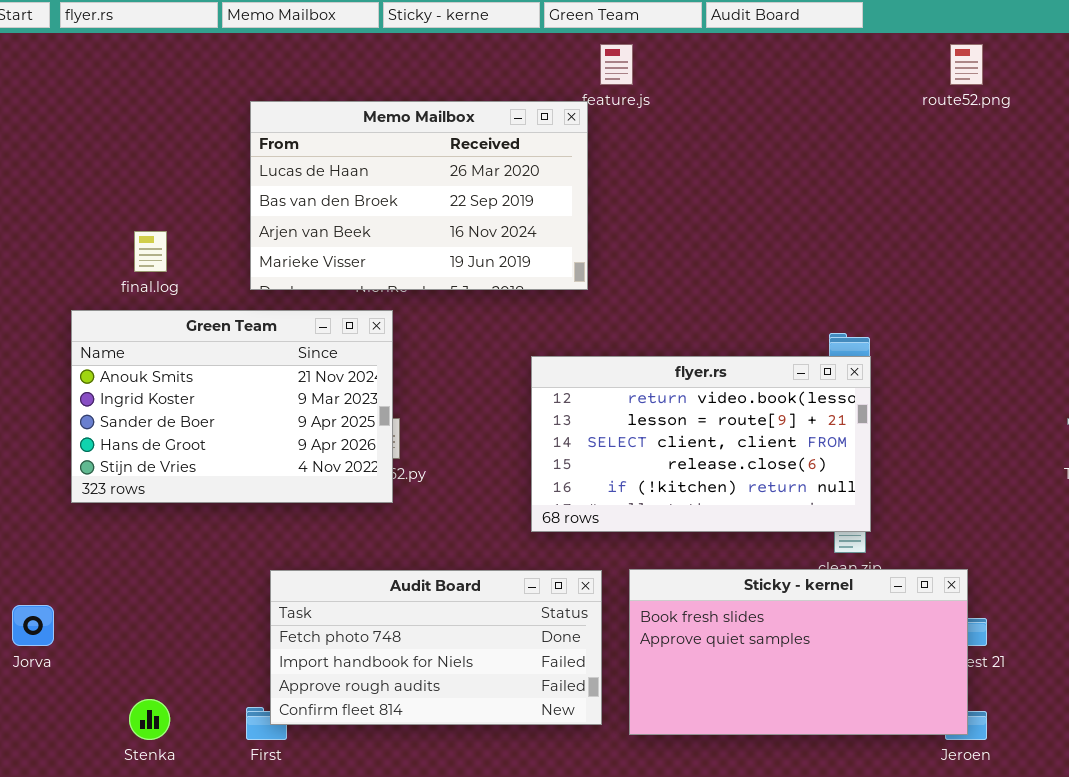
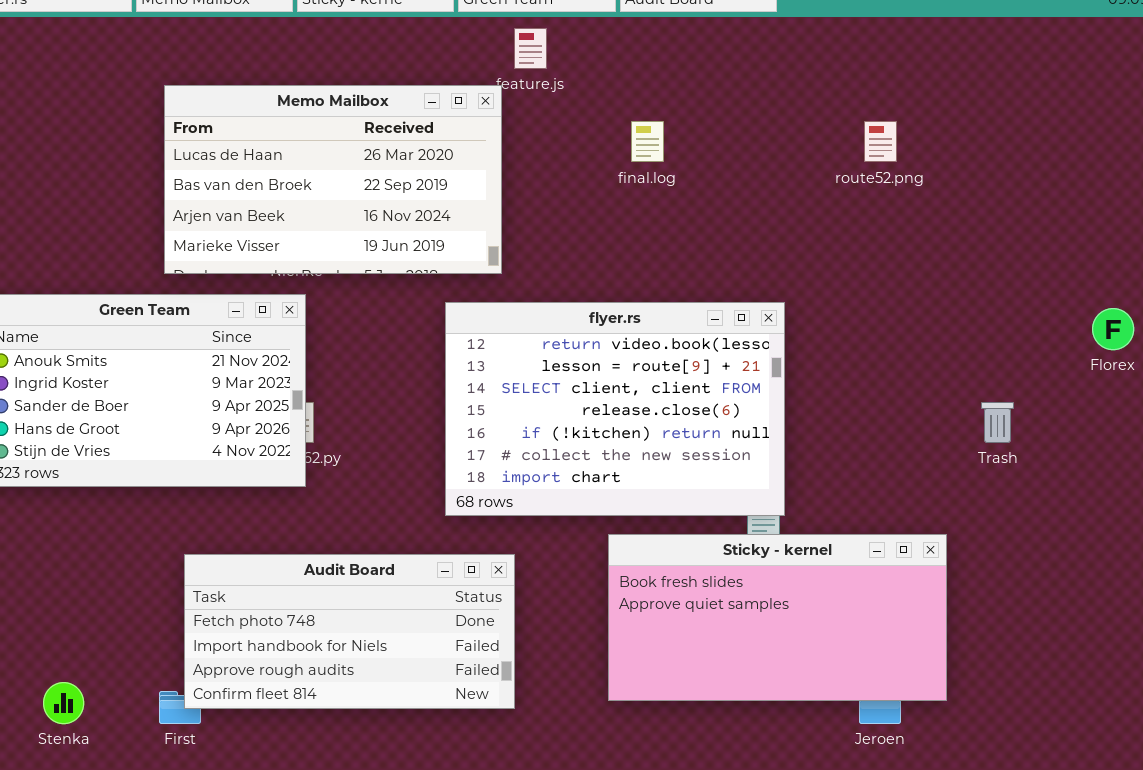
route52.png: [950,44,983,85] -> [864,121,897,162], moved
final.log: [134,231,167,272] -> [631,121,664,162], moved
flyer.rs: [531,356,871,532] -> [445,302,785,516], resized
Sticky - kernel: [629,569,968,735] -> [608,534,947,701], moved

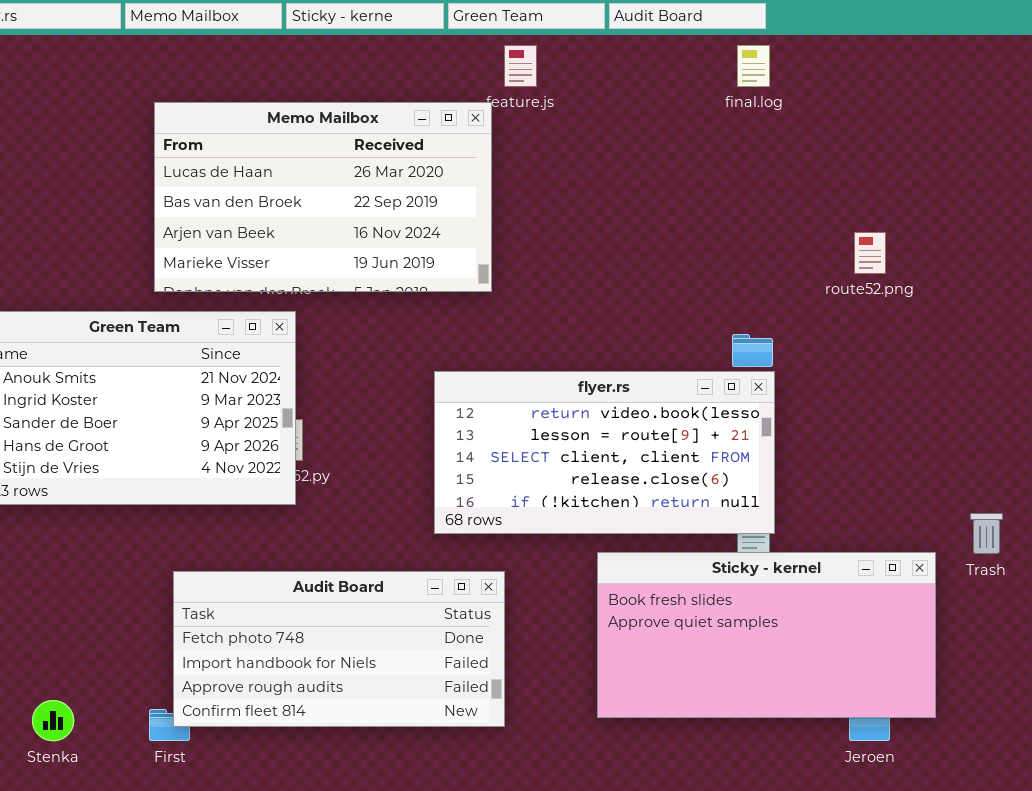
final.log: [631,121,664,162] -> [737,45,770,87], moved
route52.png: [864,121,897,162] -> [854,232,886,274], moved
flyer.rs: [445,302,785,516] -> [434,371,775,534], resized
Trash: [981,402,1014,443] -> [970,513,1003,554], moved

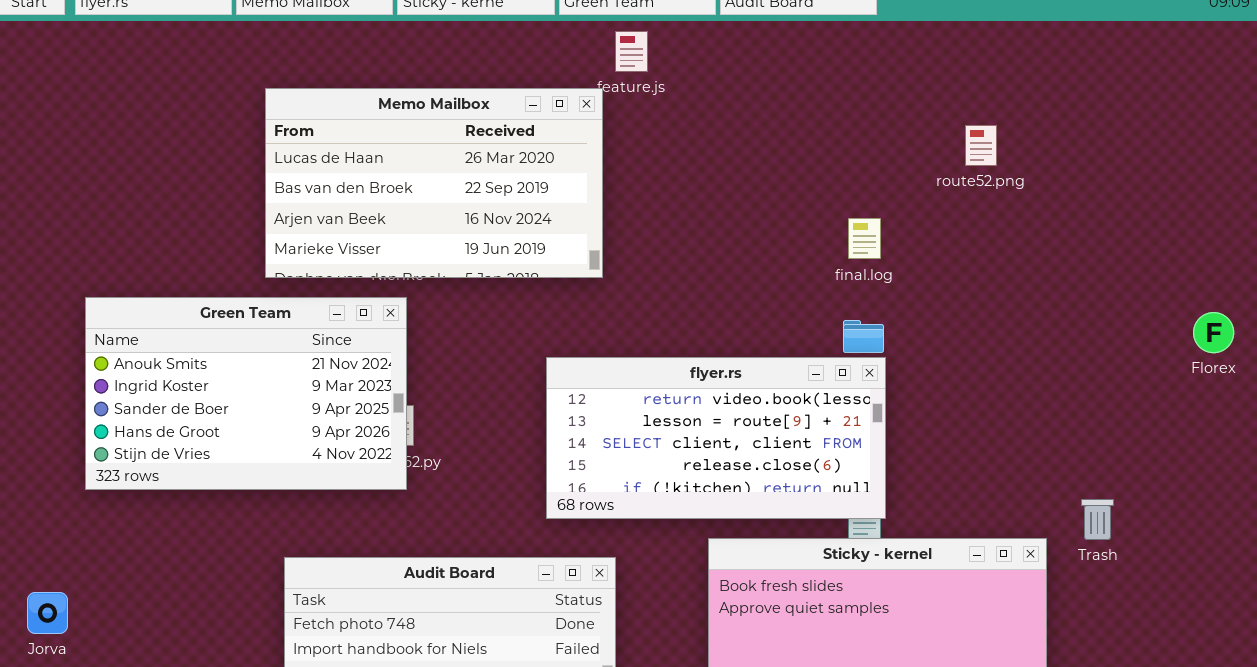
final.log: [737,45,770,87] -> [848,218,881,259], moved
route52.png: [854,232,886,274] -> [965,125,997,166], moved

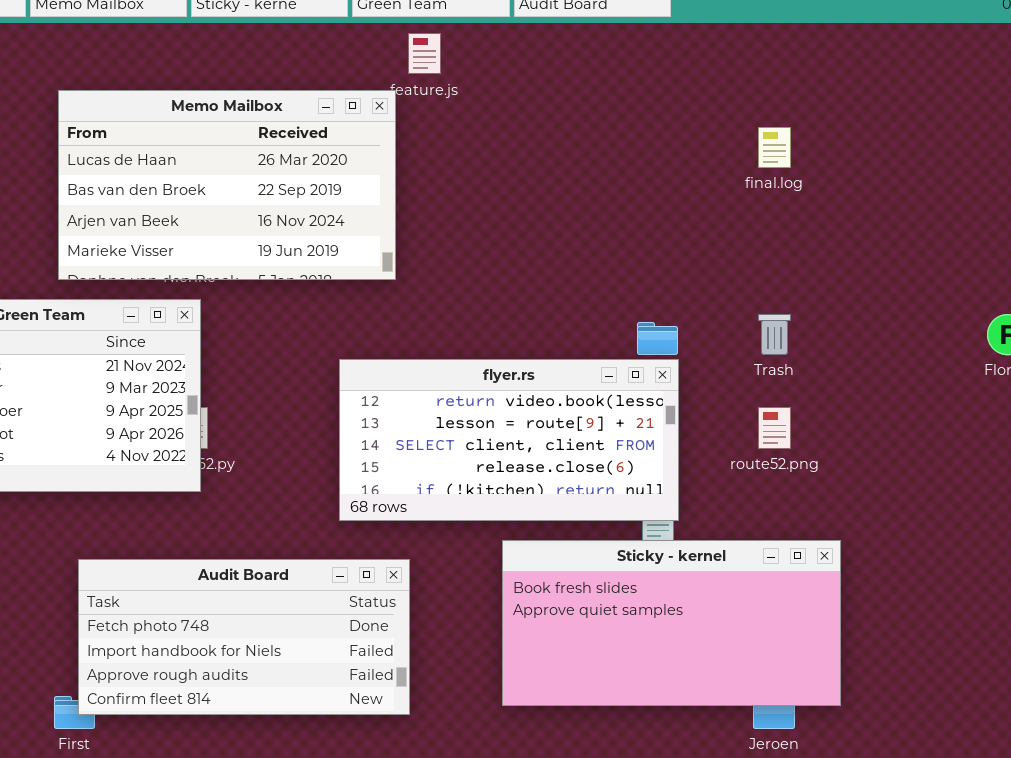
route52.png: [965,125,997,166] -> [758,407,791,449], moved
final.log: [848,218,881,259] -> [758,127,791,168], moved
Trash: [1081,499,1114,540] -> [758,314,791,355], moved

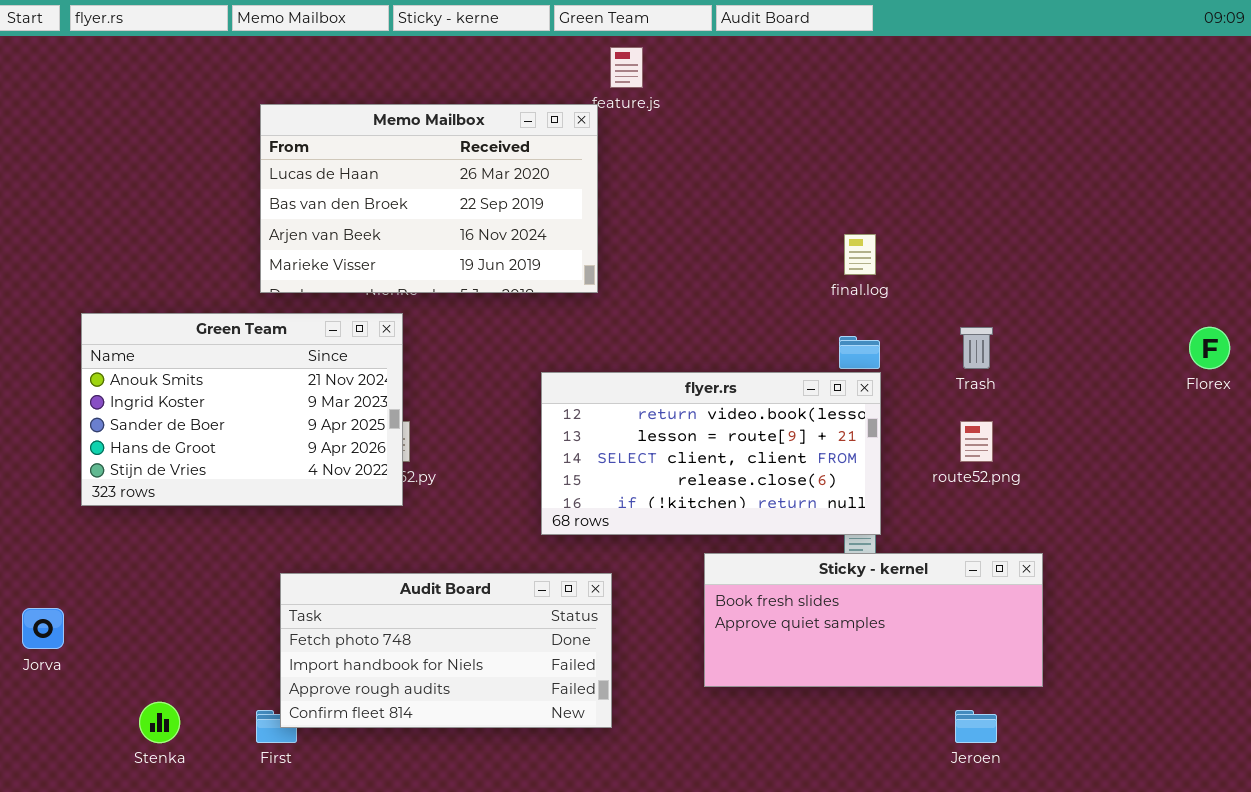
final.log: [758,127,791,168] -> [844,234,876,275], moved
Sticky - kernel: [502,540,841,706] -> [704,553,1043,687], resized

